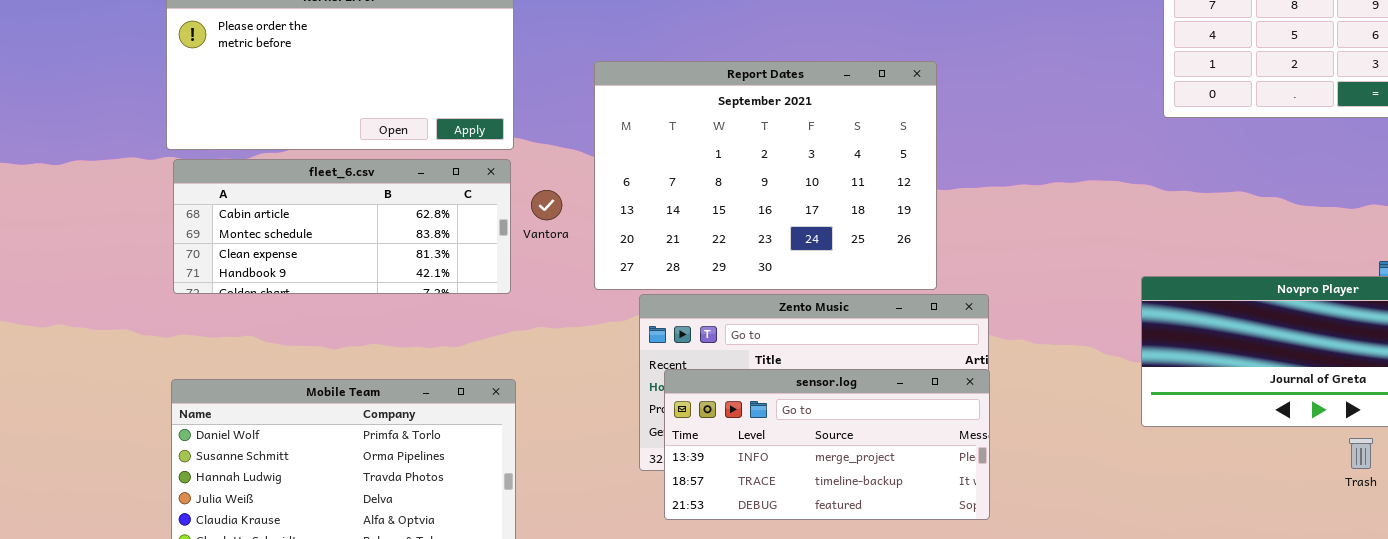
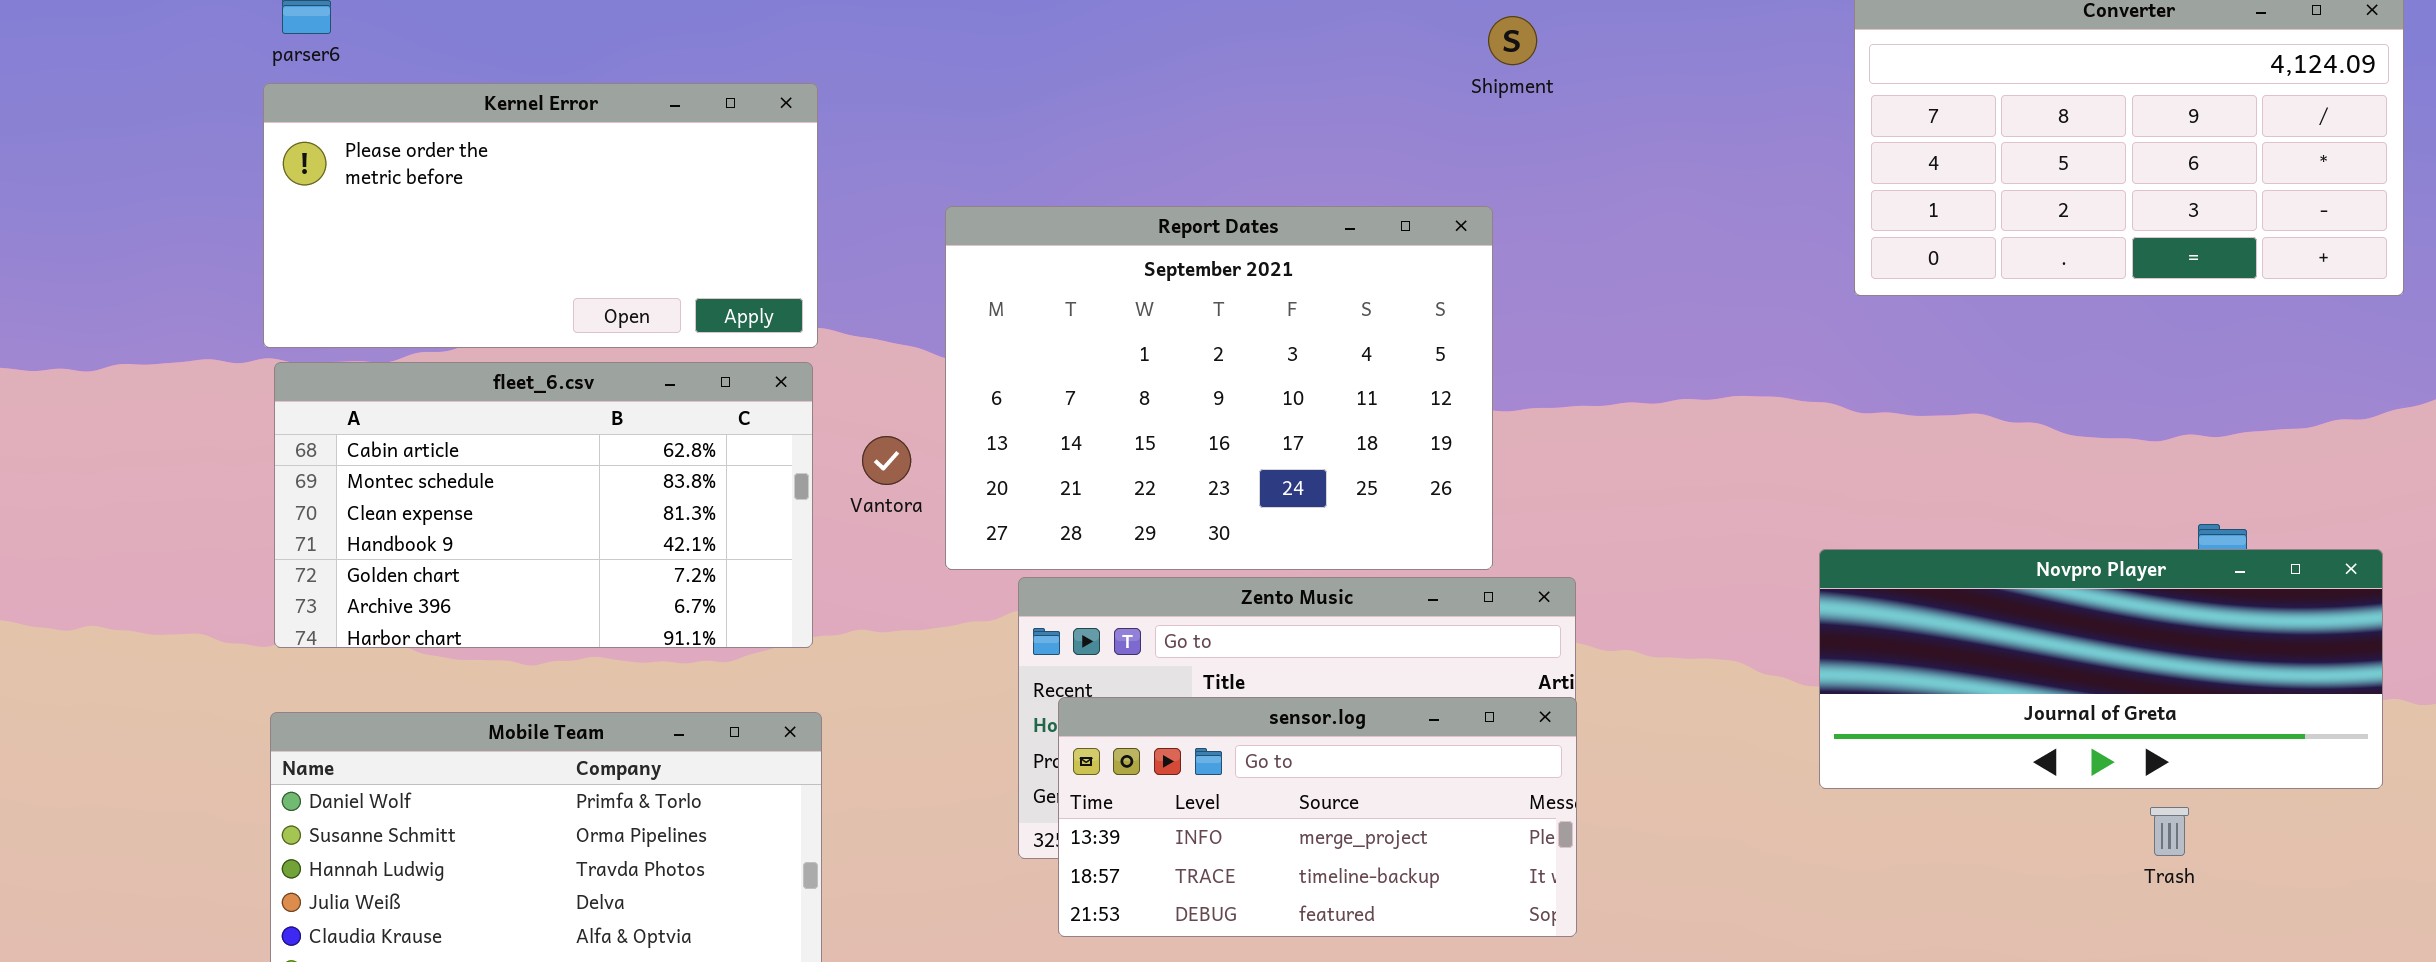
fleet_6.csv: [173,159,511,294] -> [274,362,813,648], resized
Vantora: [531,190,562,220] -> [862,436,911,485], moved

